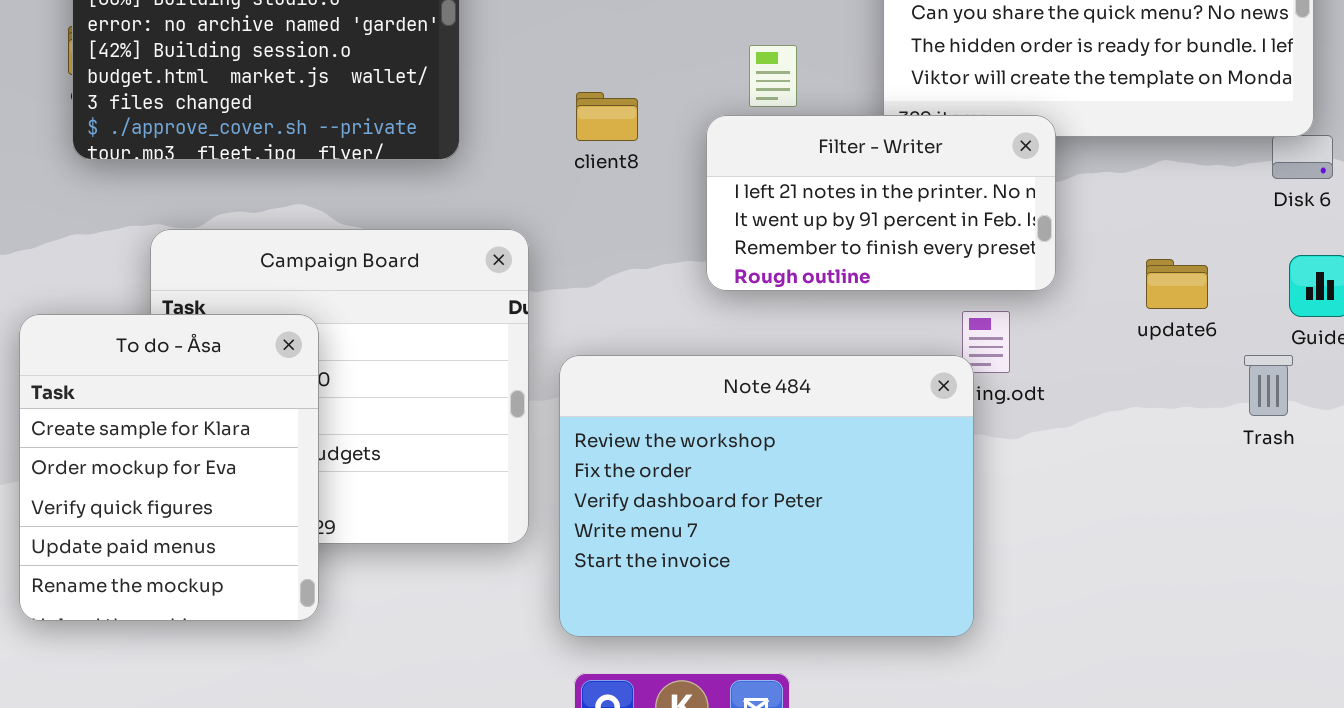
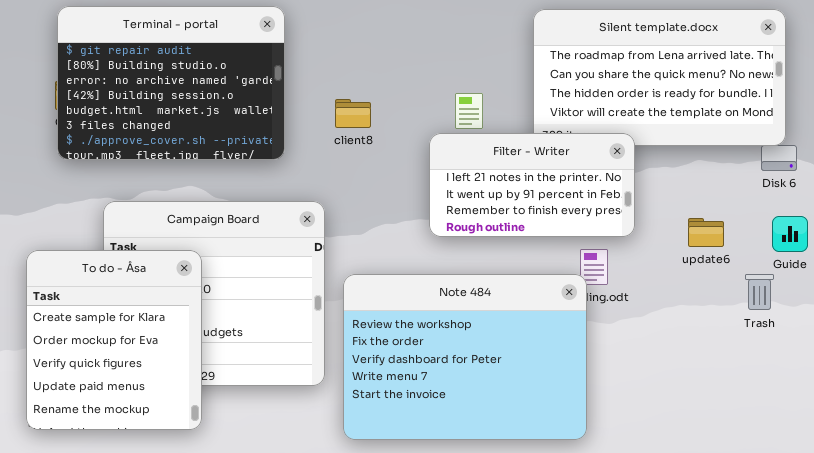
client8: [576,92,638,141] -> [335,99,371,128], moved

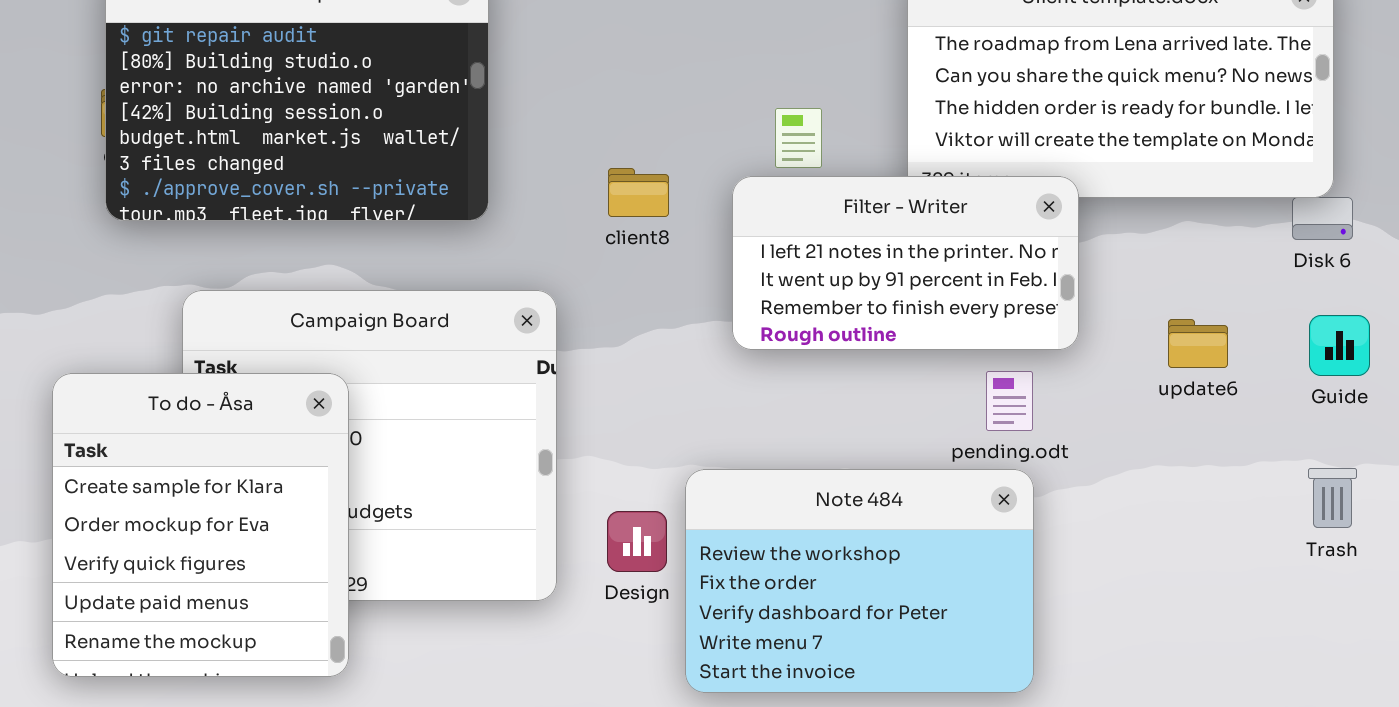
client8: [335,99,371,128] -> [608,168,669,217], moved
Note 484: [343,274,587,440] -> [685,469,1034,693], moved, resized
Trash: [745,274,774,310] -> [1308,468,1357,528], moved

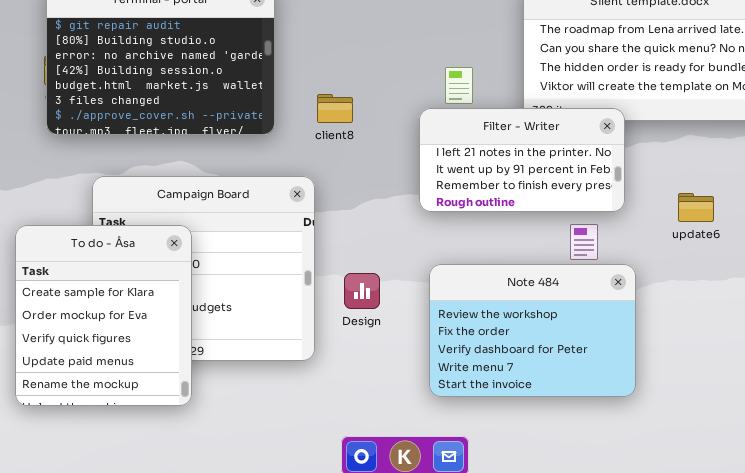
client8: [608,168,669,217] -> [317,94,353,123], moved
Note 484: [685,469,1034,693] -> [429,264,636,397], moved
Design: [607,511,667,572] -> [344,273,380,309], moved

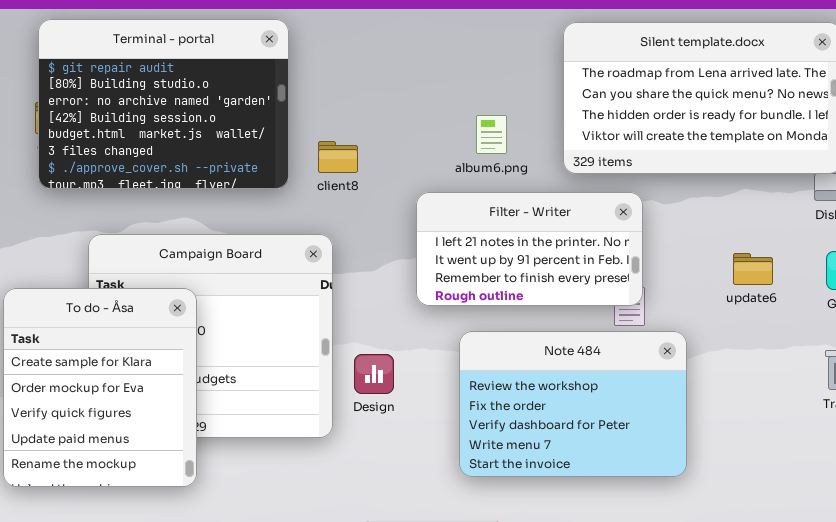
client8: [317,94,353,123] -> [318,141,358,173], moved
Filter - Writer: [419,108,625,212] -> [416,192,643,306], moved
Design: [344,273,380,309] -> [354,354,394,394], moved

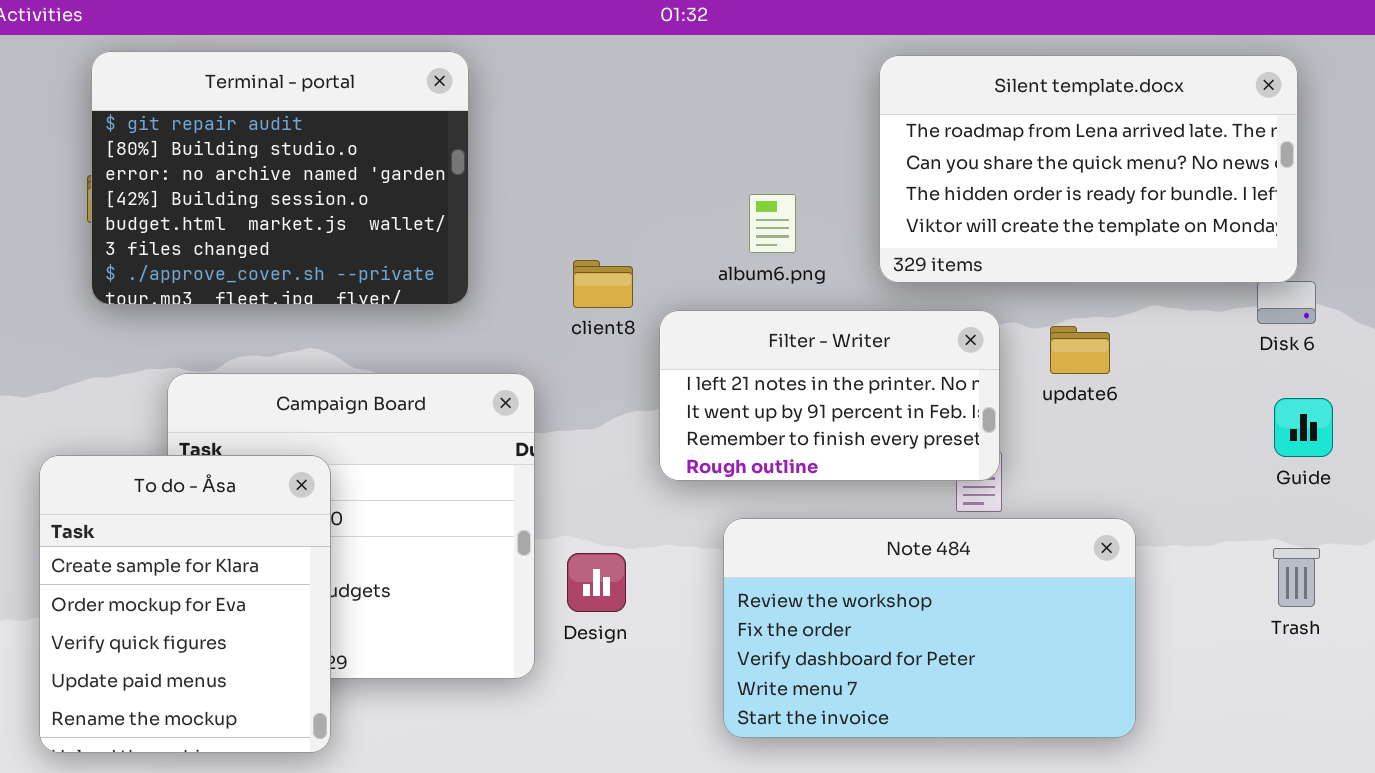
client8: [318,141,358,173] -> [573,260,633,308], moved
update6: [733,253,773,285] -> [1050,326,1110,374], moved
Note 484: [459,331,687,477] -> [723,518,1136,738], resized

